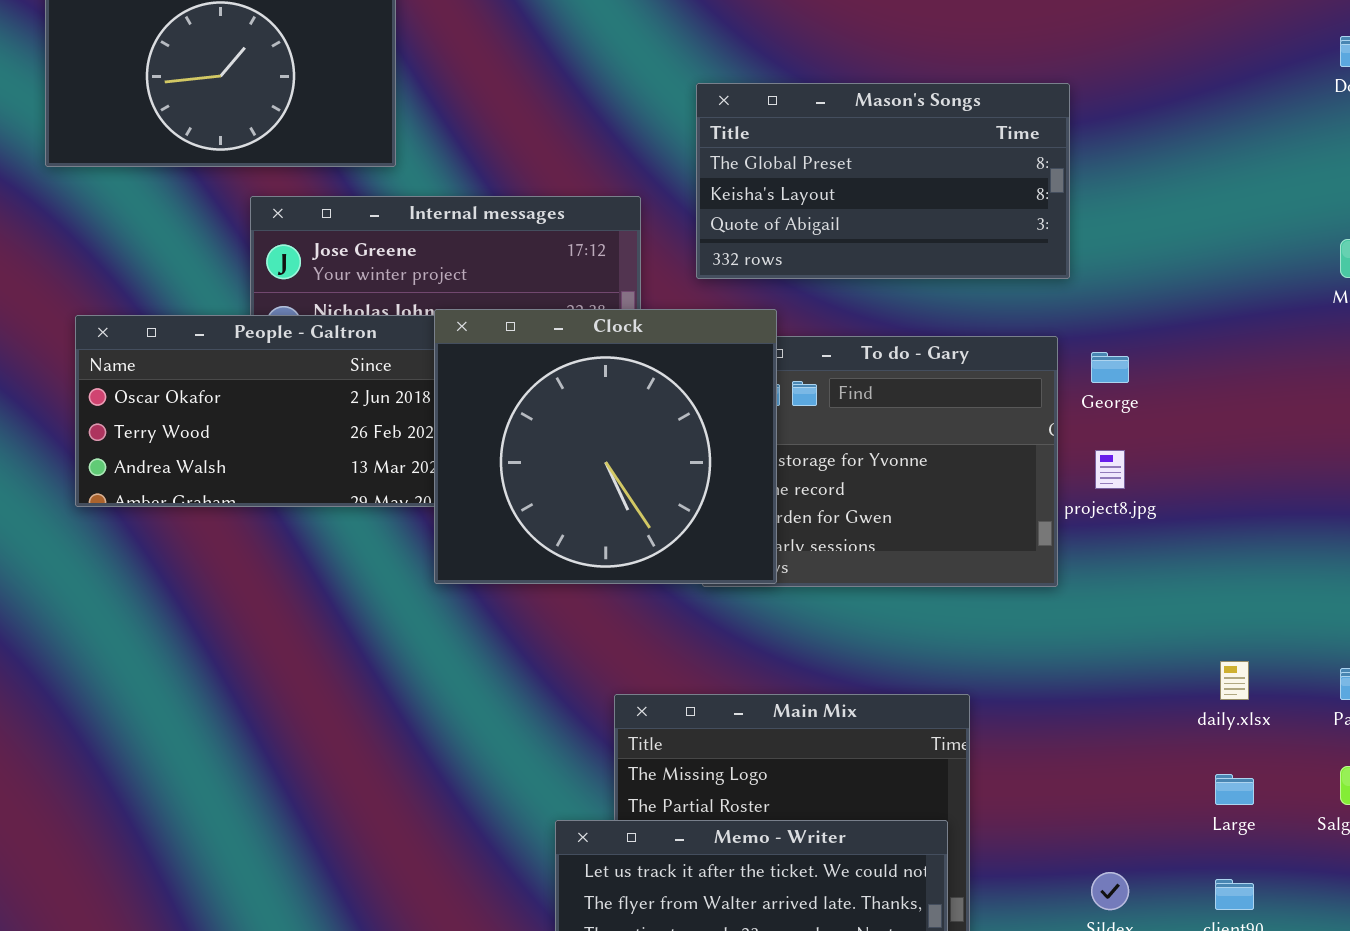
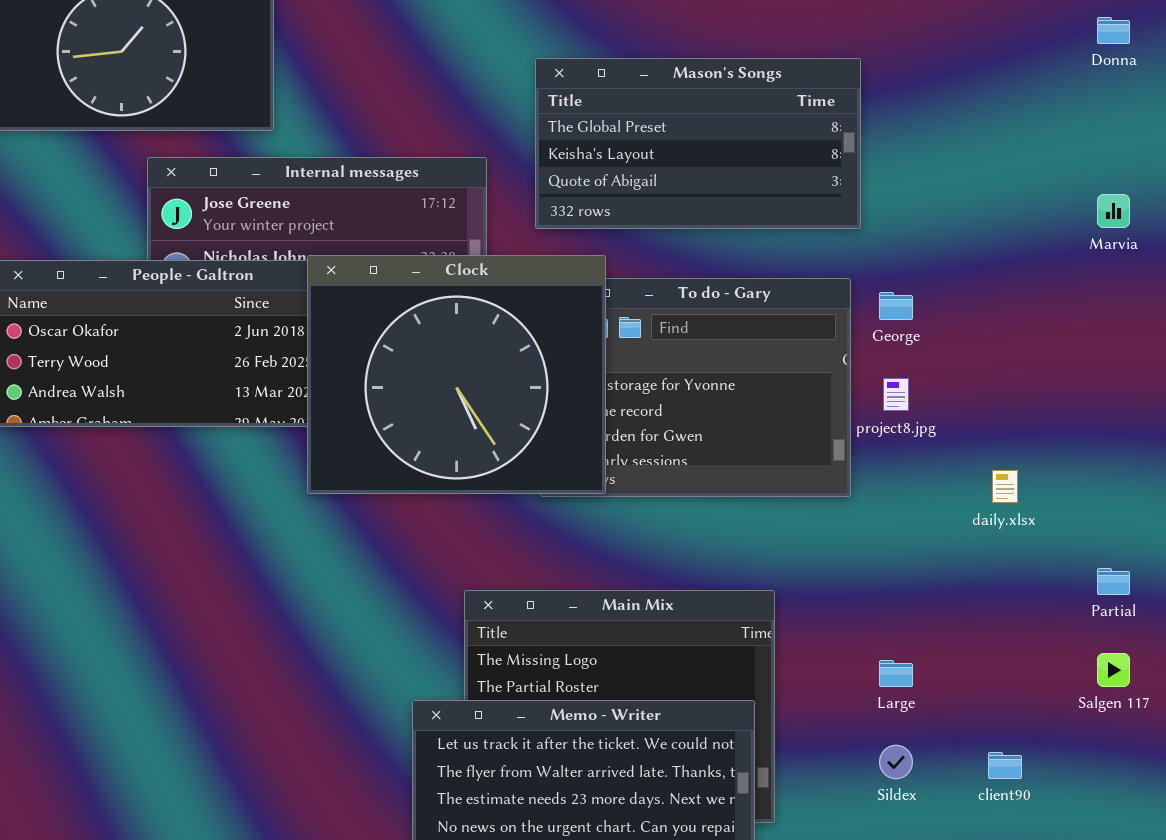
daily.xlsx: [1220,661,1249,700] -> [992,470,1018,503], moved
Large: [1215,774,1254,805] -> [879,660,913,687], moved

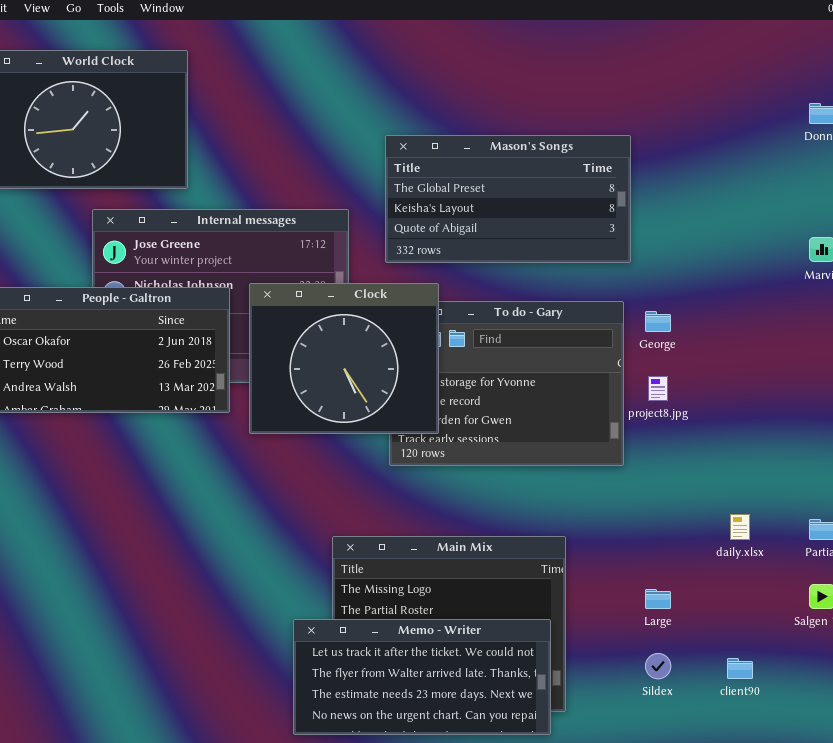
Clock: [307,255,606,494] -> [249,283,439,434], resized
daily.xlsx: [992,470,1018,503] -> [730,514,750,540], moved

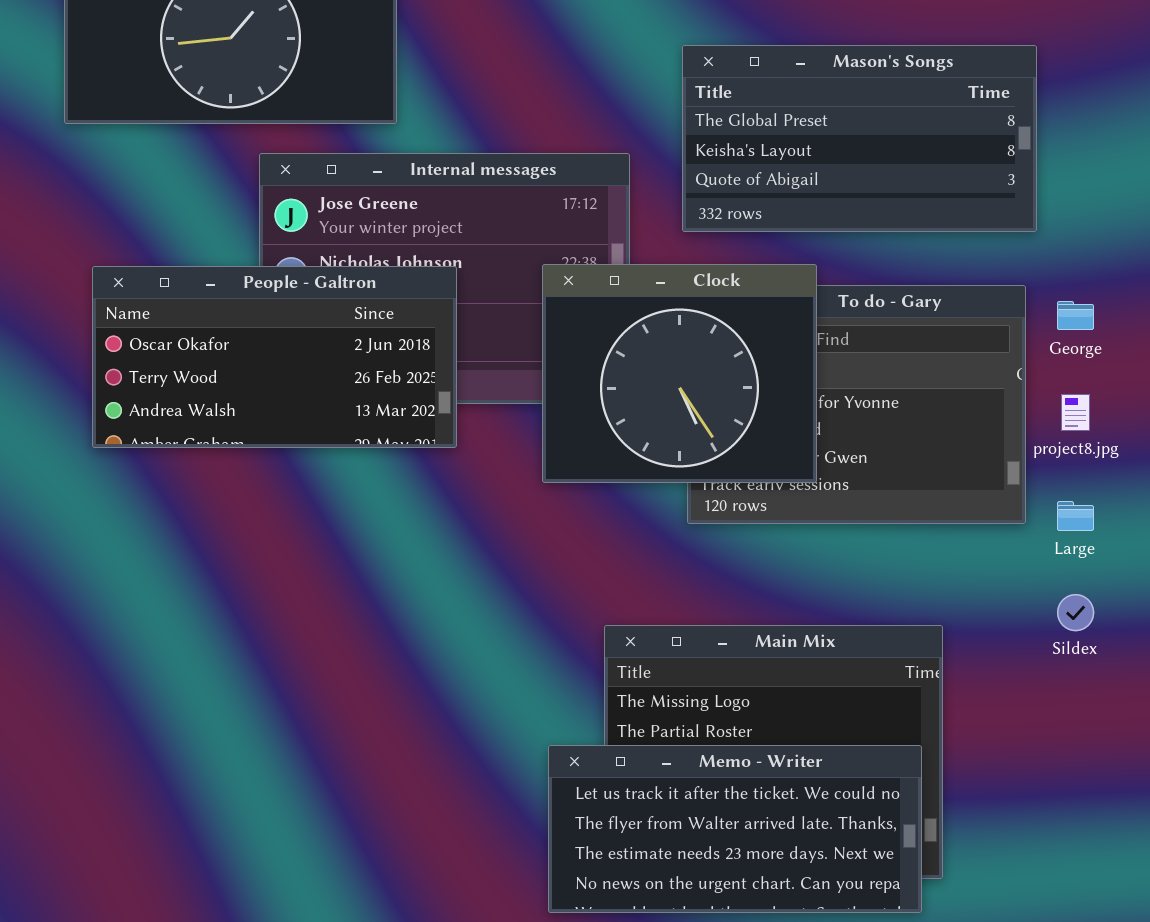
Clock: [249,283,439,434] -> [542,264,817,483], moved
Large: [645,589,671,609] -> [1057,501,1094,531], moved
Sildex: [645,653,671,679] -> [1057,594,1094,631], moved

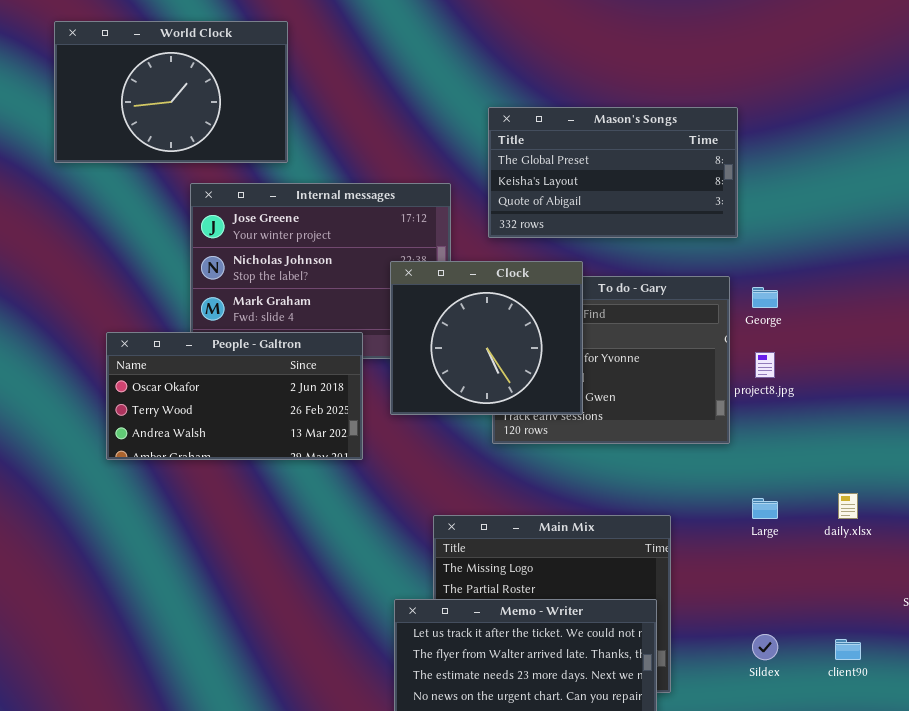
People - Galtron: [92,266,457,448] -> [106,332,363,460], moved
Large: [1057,501,1094,531] -> [752,498,778,519], moved
Sildex: [1057,594,1094,631] -> [752,634,778,660], moved

